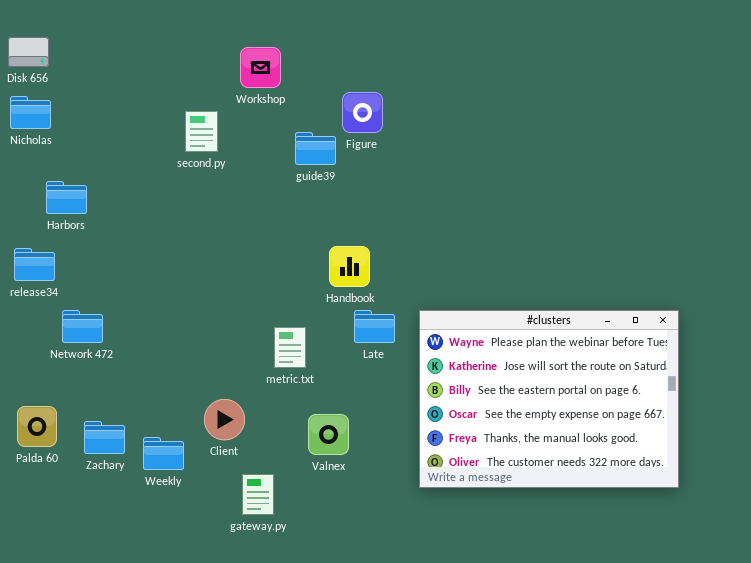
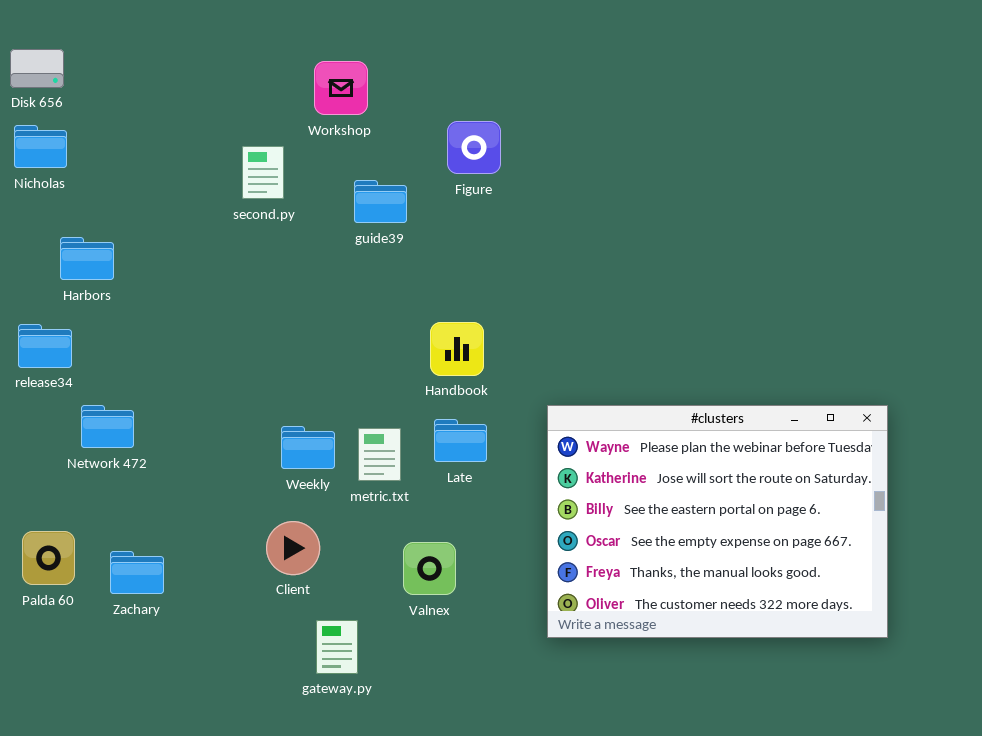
guide39: [295,132,336,165] -> [354,180,407,223], moved
Late: [354,310,395,343] -> [434,419,487,462], moved
Weekly: [143,437,184,470] -> [281,426,335,469], moved

